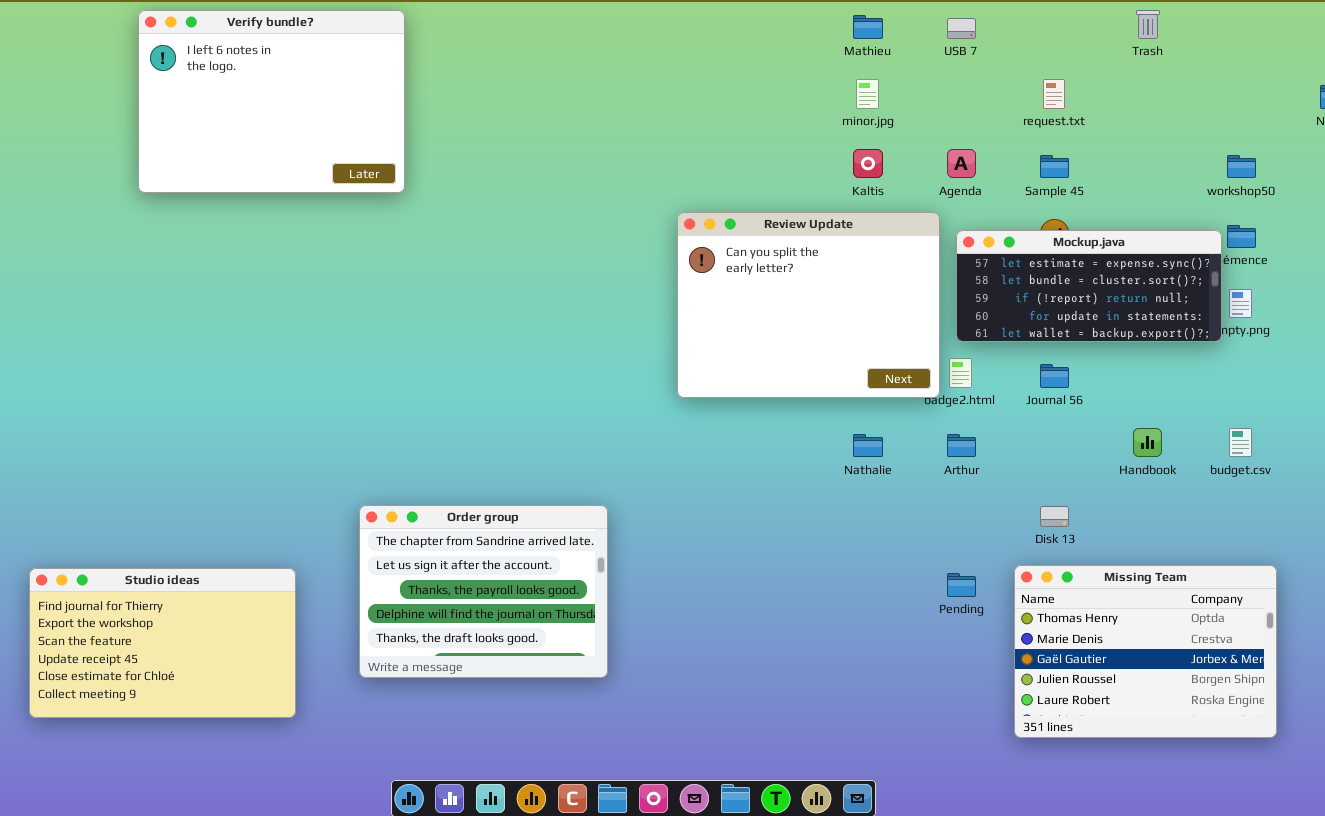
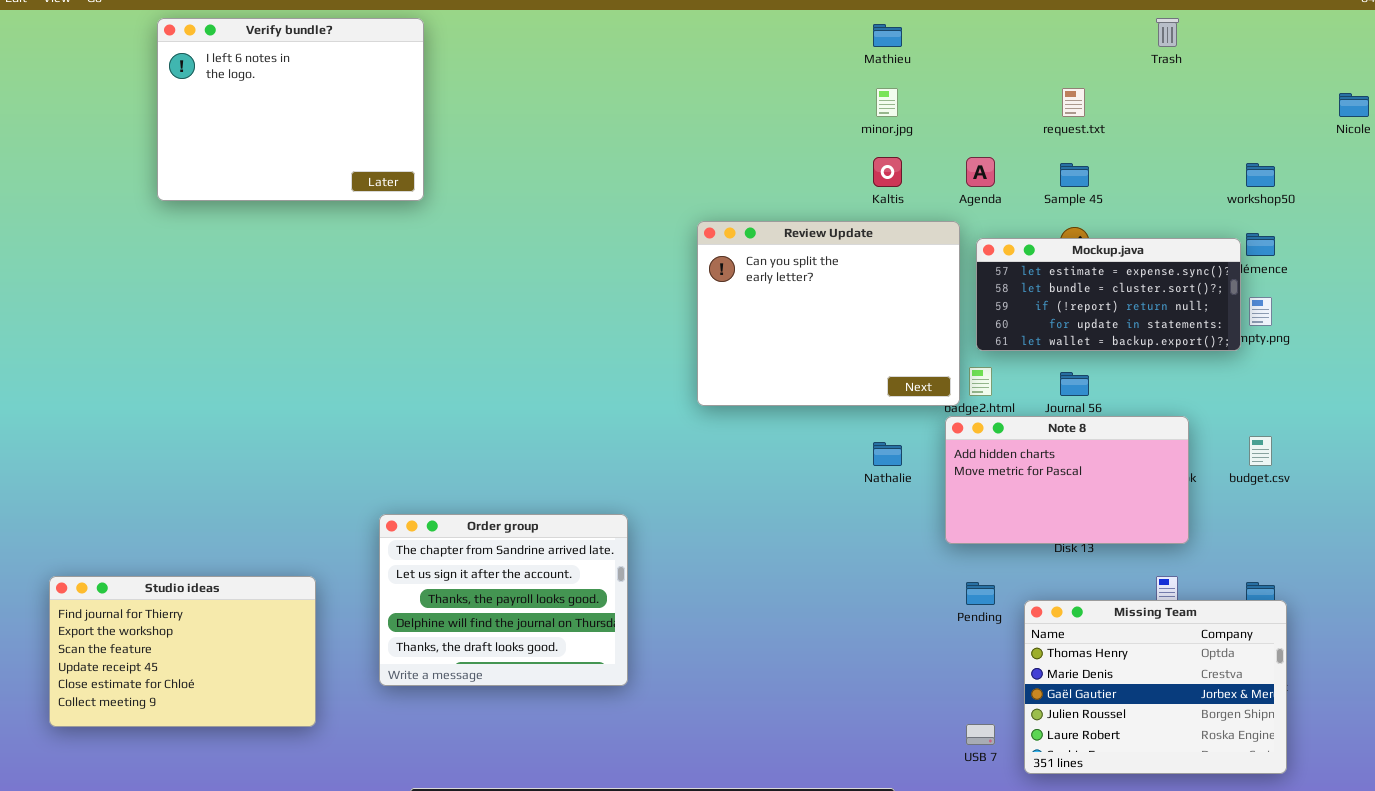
USB 7: [947,18,976,39] -> [966,724,995,745], moved
Note 8: none -> [945,416,1189,544], opened
Missing Team: [1014,565,1277,738] -> [1024,600,1287,774], moved

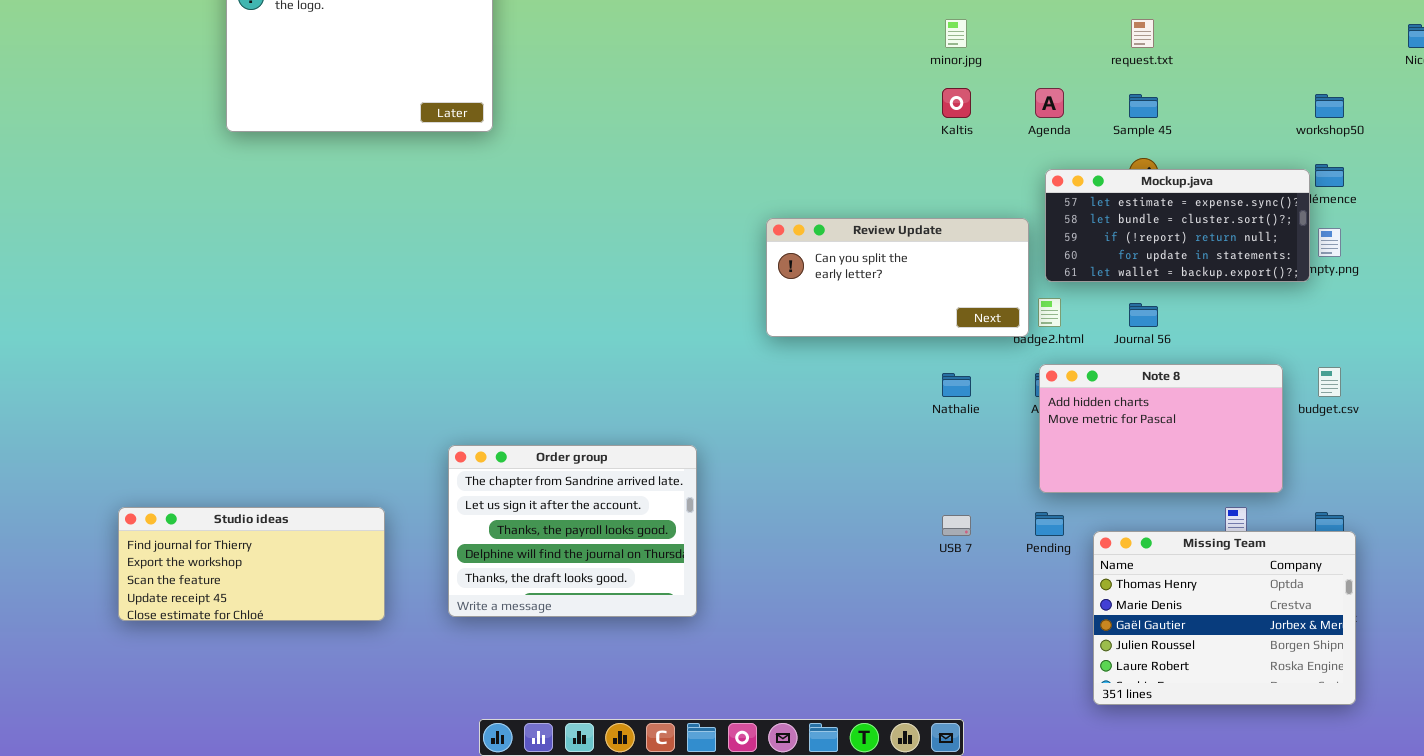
Review Update: [697,221,960,406] -> [766,218,1029,337], resized
Note 8: [945,416,1189,544] -> [1039,364,1283,493], moved
Studio ideas: [49,576,316,727] -> [118,507,385,621], resized
USB 7: [966,724,995,745] -> [942,515,971,536], moved

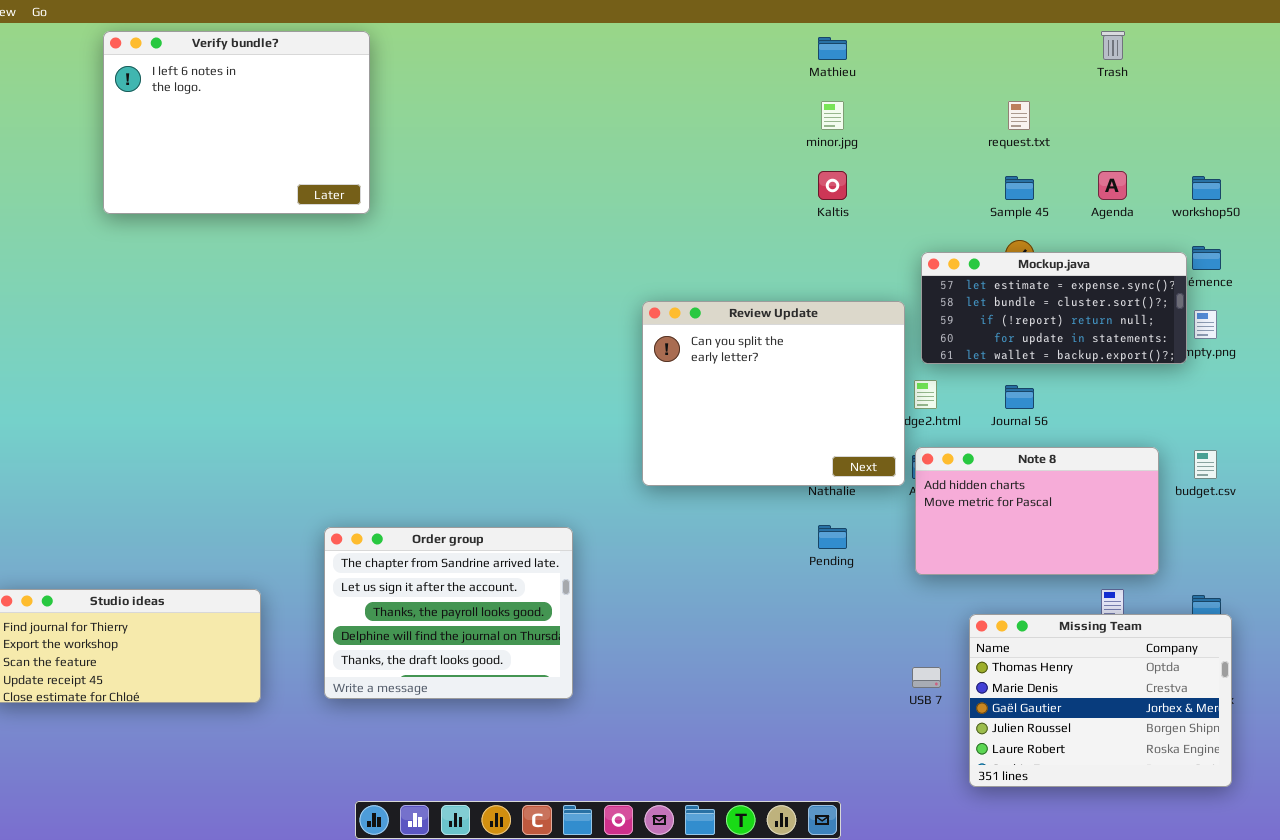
Agenda: [1035,88,1064,118] -> [1098,171,1127,200], moved
Review Update: [766,218,1029,337] -> [642,301,905,486], resized
Pending: [1035,512,1064,536] -> [818,525,847,549], moved
USB 7: [942,515,971,536] -> [912,667,941,688], moved

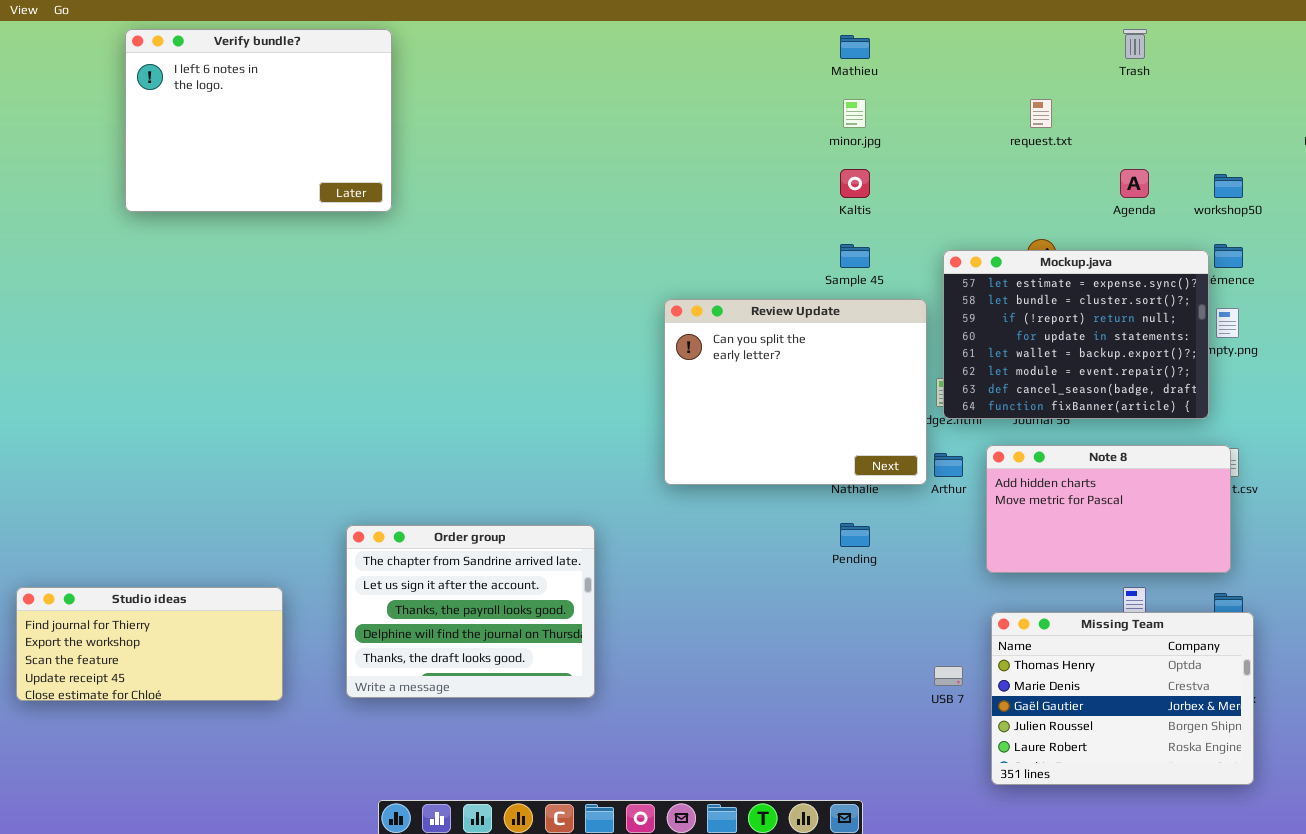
Sample 45: [1005,176,1034,200] -> [840,244,870,268], moved
Mockup.java: [921,252,1187,364] -> [943,250,1209,419], resized
Note 8: [915,447,1159,575] -> [986,445,1231,573], moved

